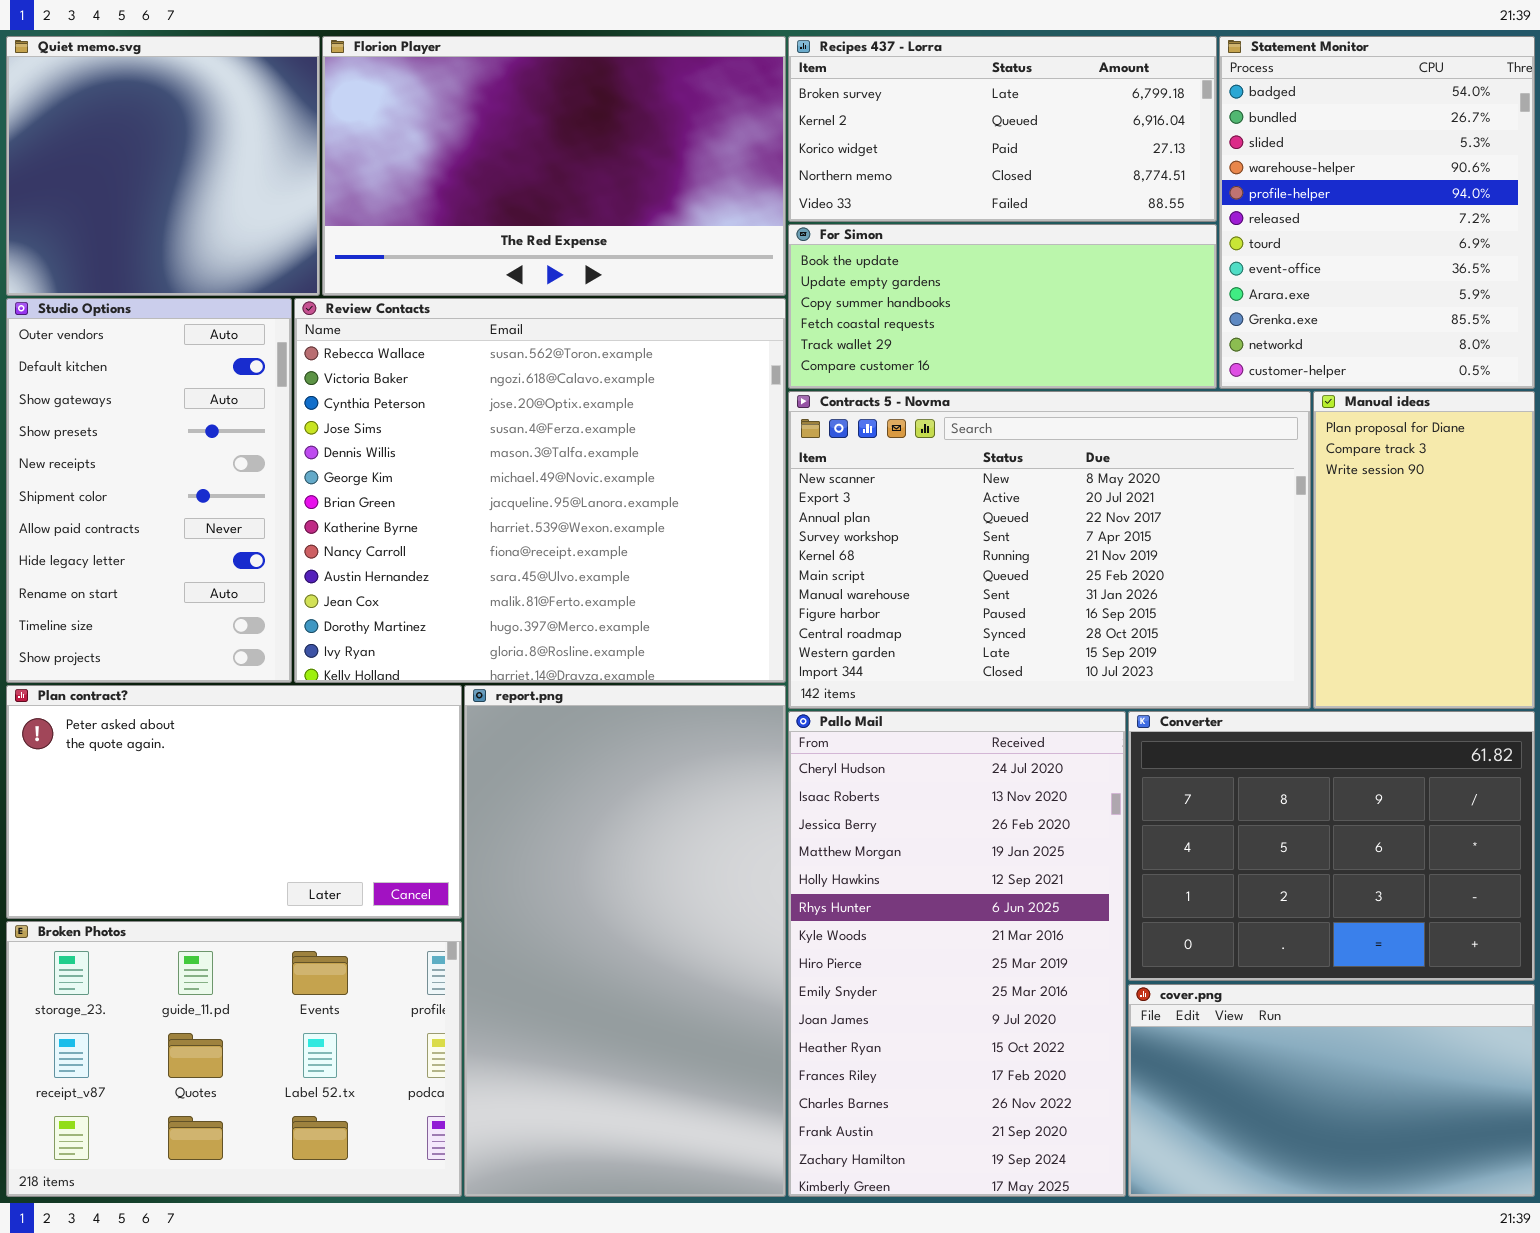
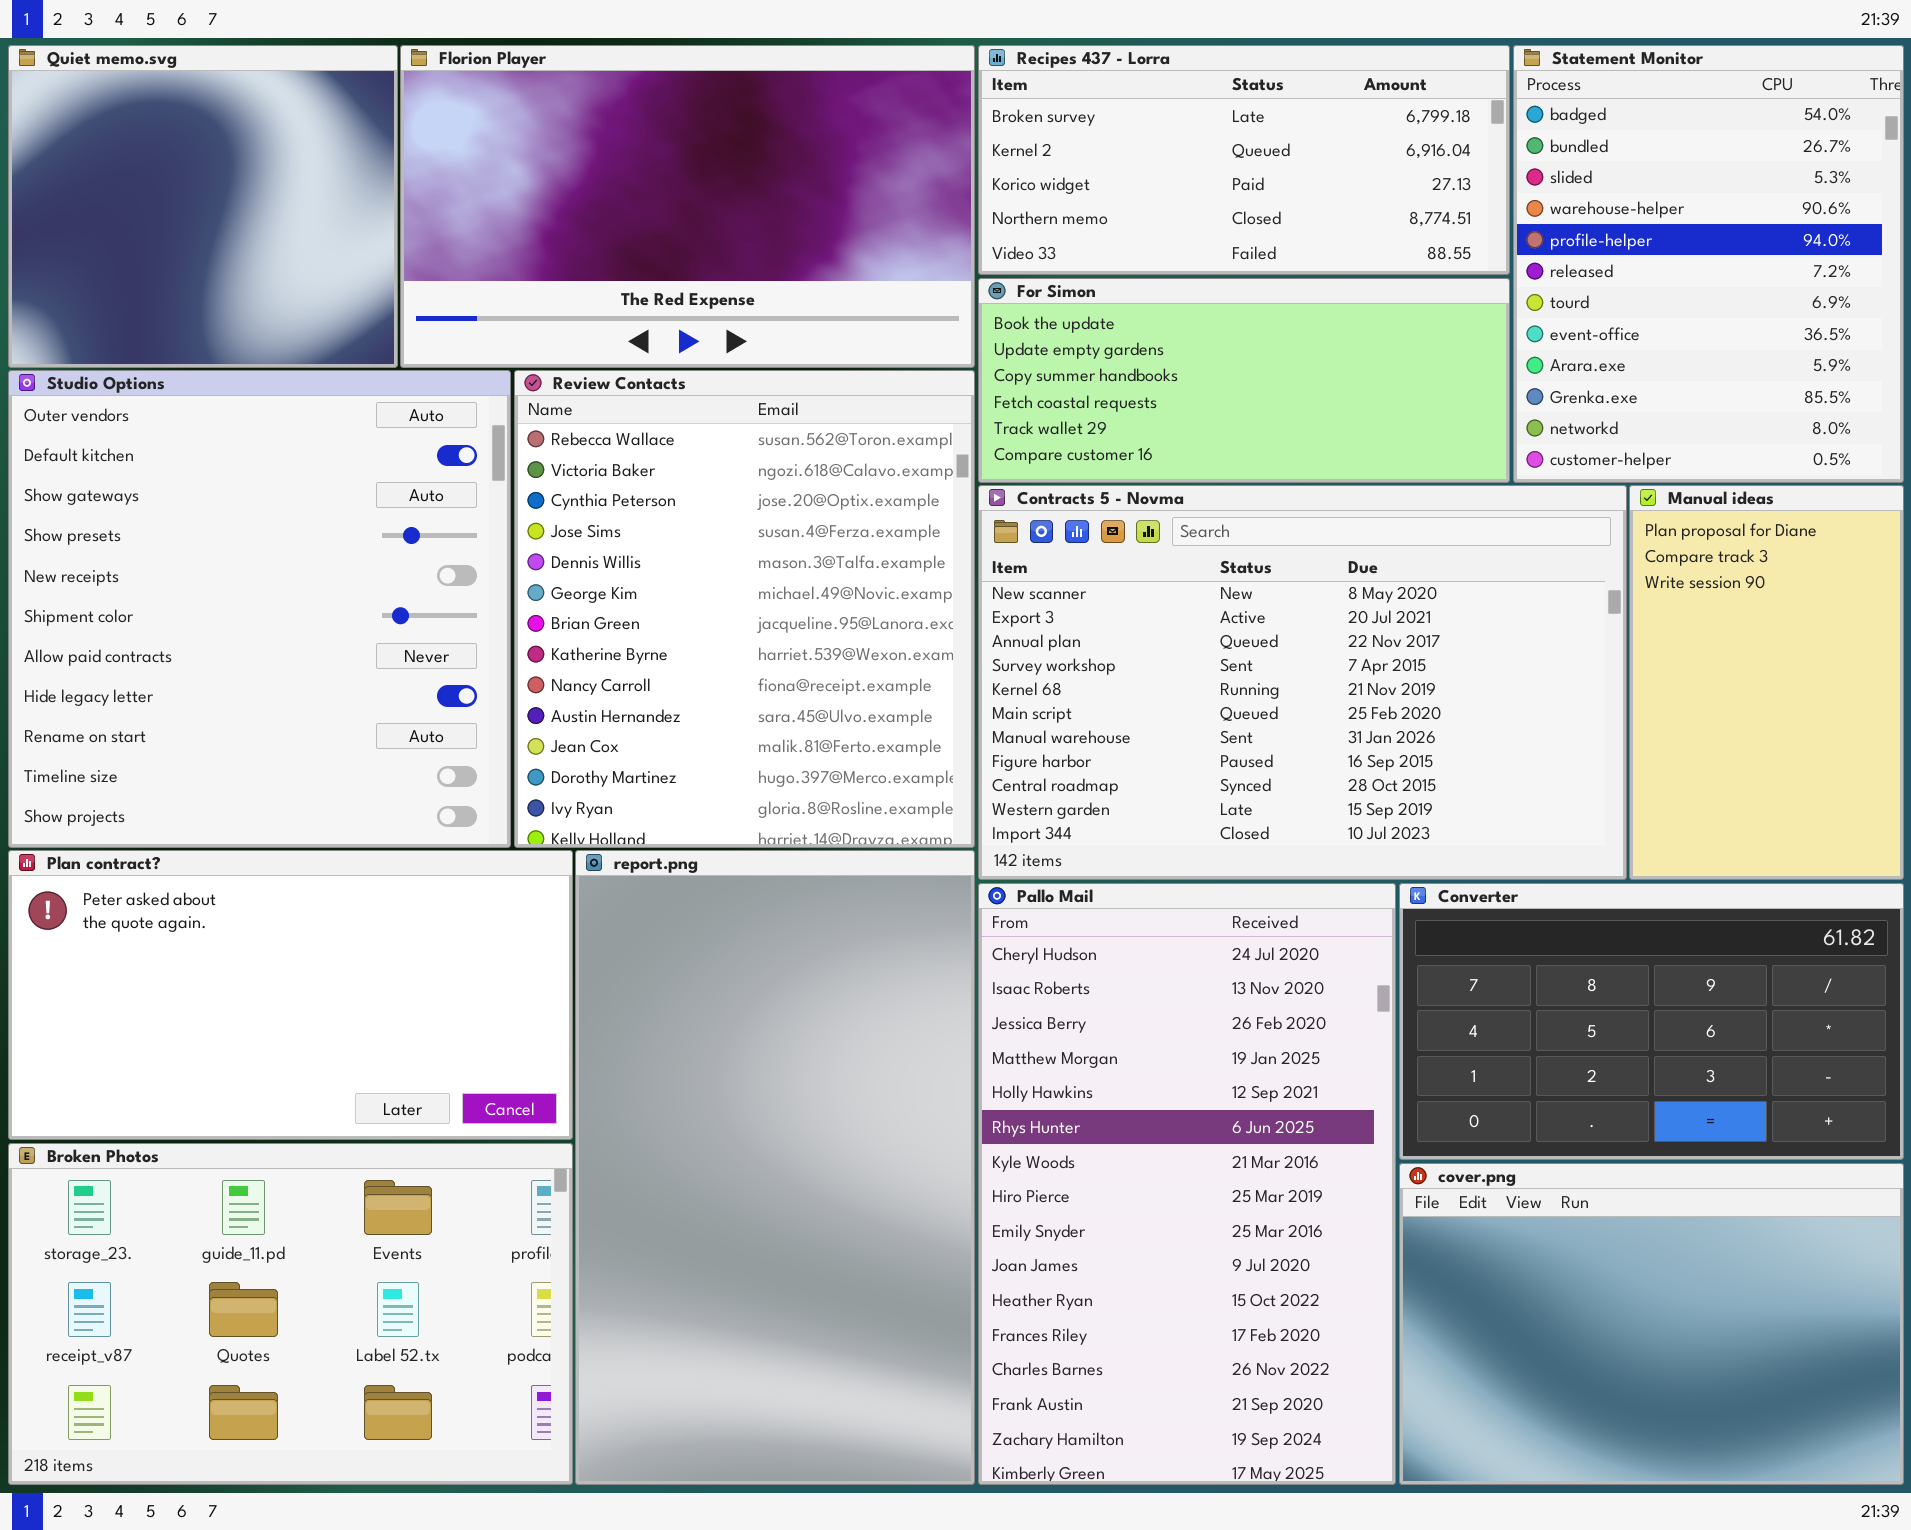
Studio Options: [6,298,292,683] -> [8,370,511,848], resized
Review Contacts: [294,298,786,683] -> [514,370,975,848], resized
Converter: [1128,711,1535,981] -> [1399,883,1904,1160], resized
cover.png: [1128,984,1535,1197] -> [1399,1163,1904,1485], resized

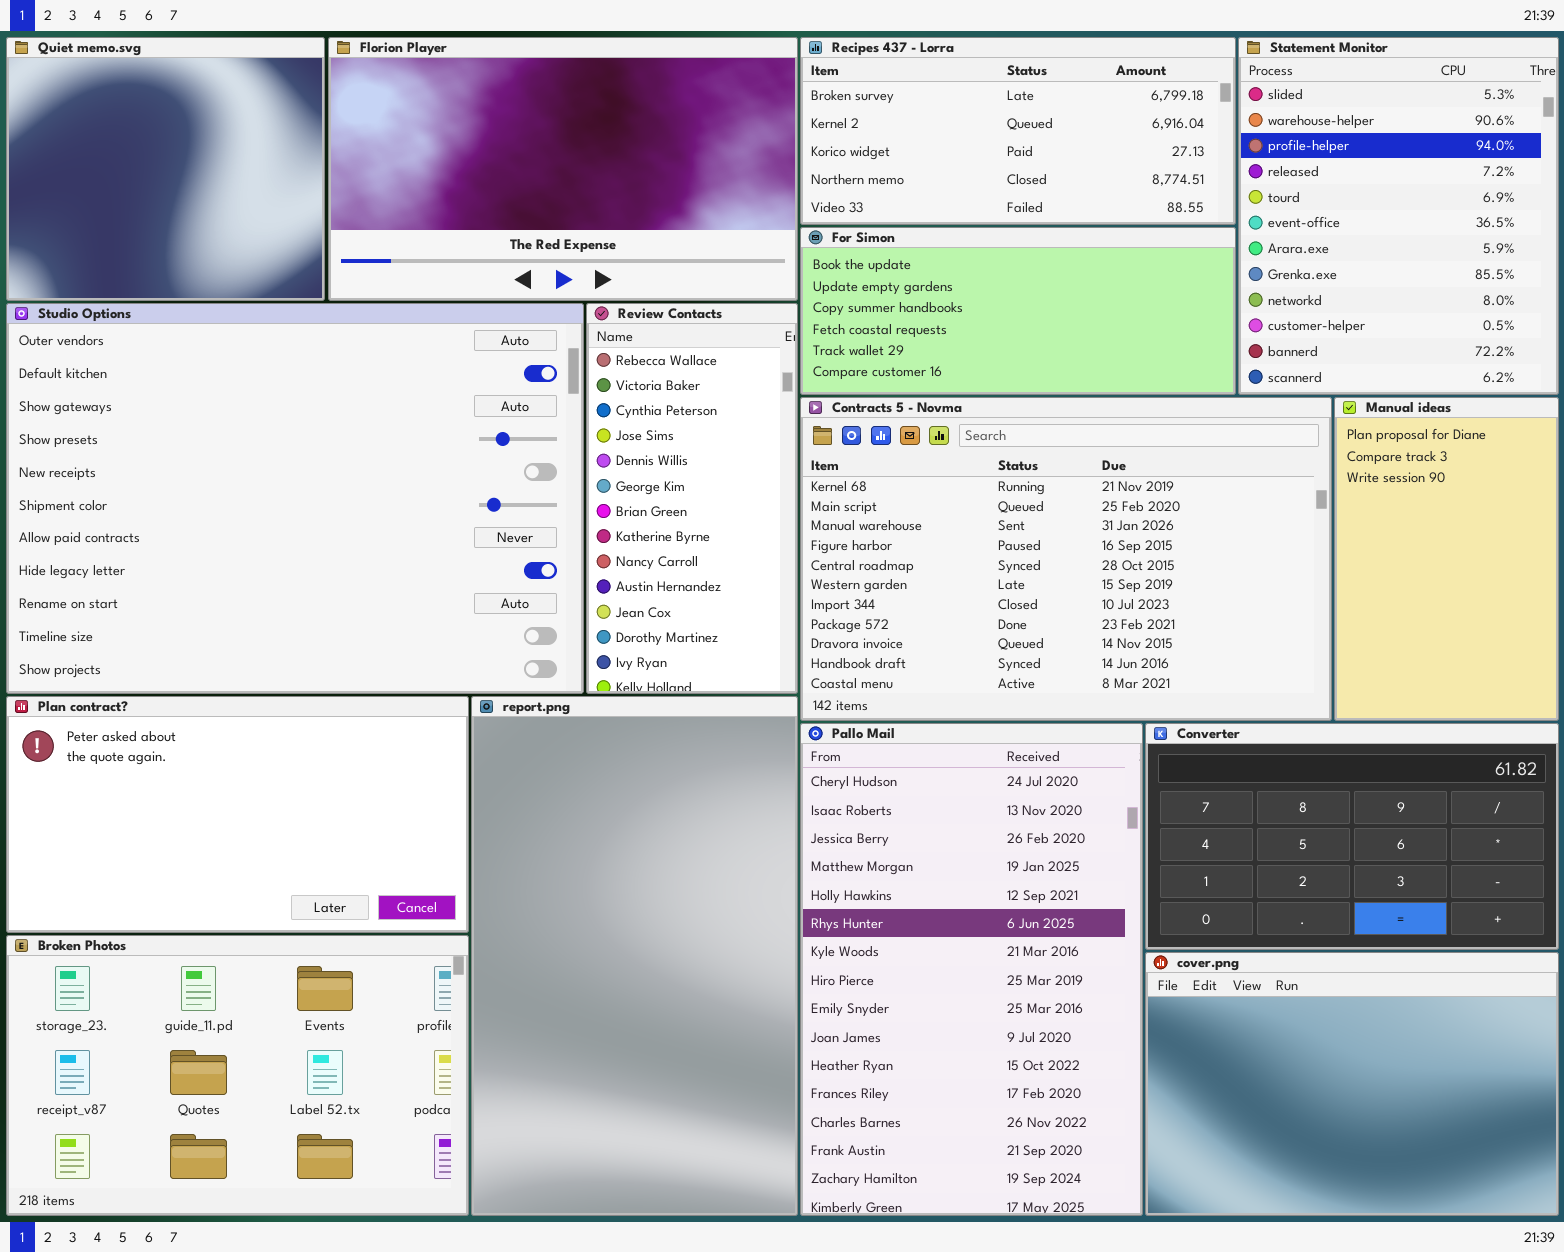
Statement Monitor: [1513,45,1904,483] -> [1238,37,1559,395], scrolled down 2 rows
Studio Options: [8,370,511,848] -> [6,303,584,694], resized
Review Contacts: [514,370,975,848] -> [586,303,798,694], resized
Contracts 5 - Novma: [978,485,1627,880] -> [800,397,1332,721], scrolled down 4 rows

